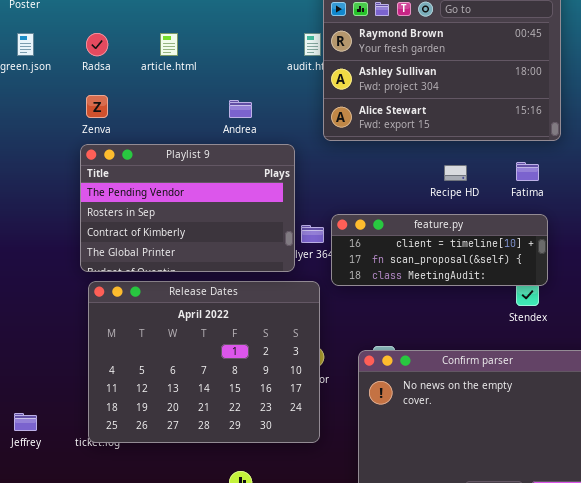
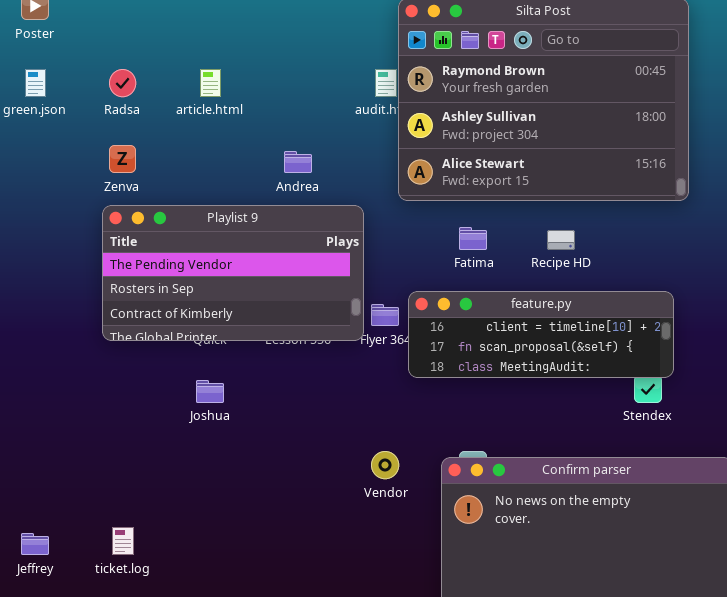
Playlist 9: [80,144,295,272] -> [102,205,364,341], resized
Fatima: [516,162,539,181] -> [459,227,487,250], moved
Release Dates: [88,281,320,443] -> none, closed

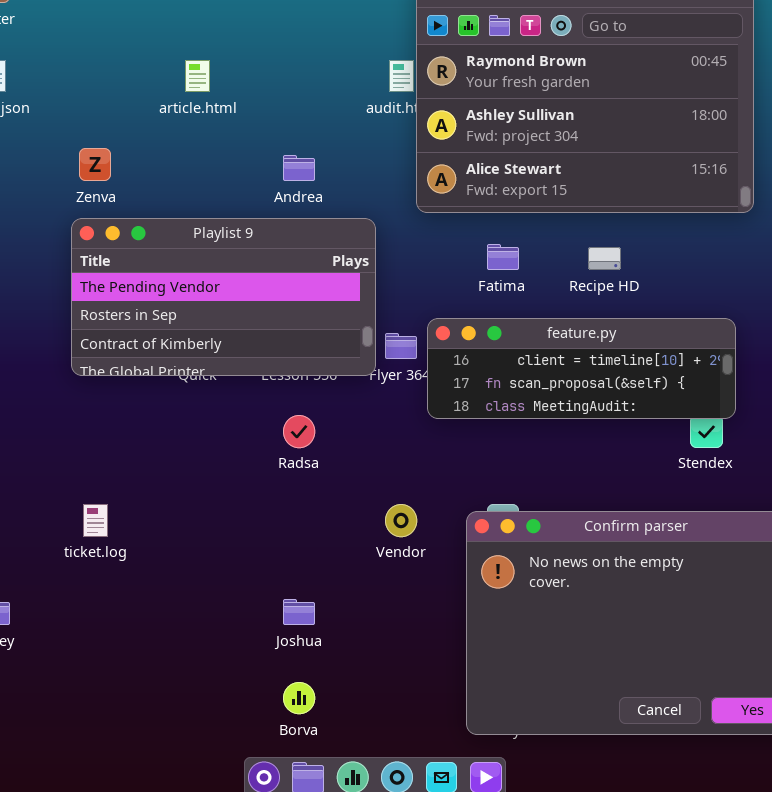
Radsa: [109,69,136,97] -> [283,415,315,448], moved
Joshua: [196,380,224,403] -> [283,599,315,625], moved
ticket.log: [112,527,134,555] -> [83,504,108,537], moved

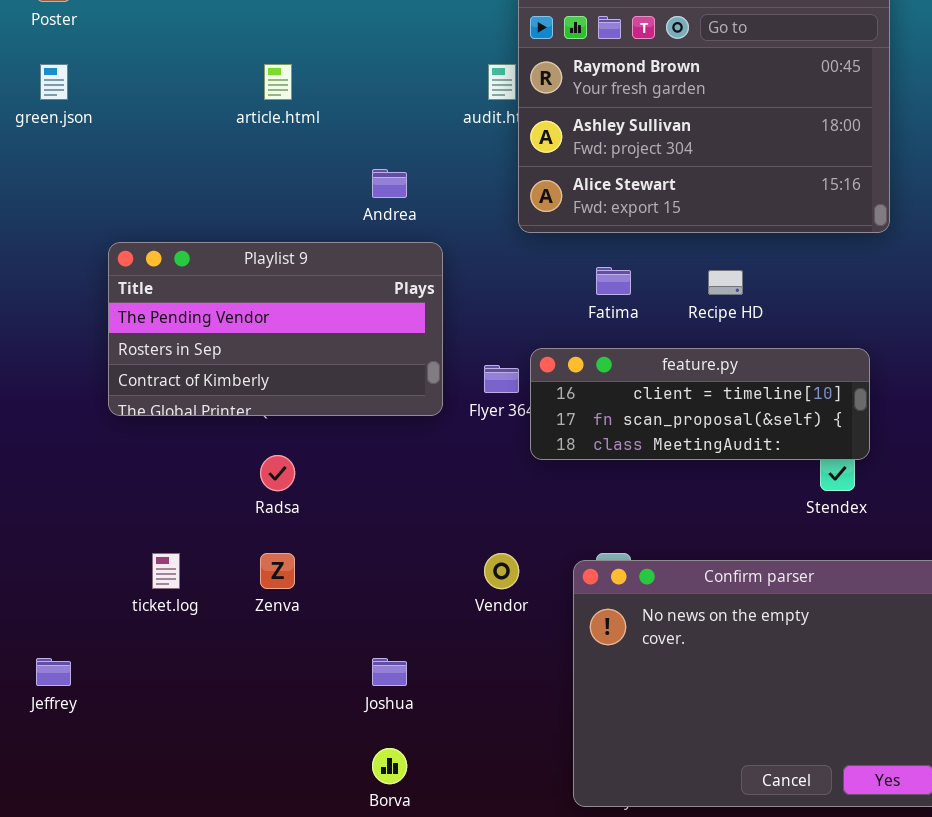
Zenva: [79,148,111,181] -> [260,553,295,589], moved
Playlist 9: [71,218,376,376] -> [108,242,443,416], moved
Radsa: [283,415,315,448] -> [260,455,295,491], moved

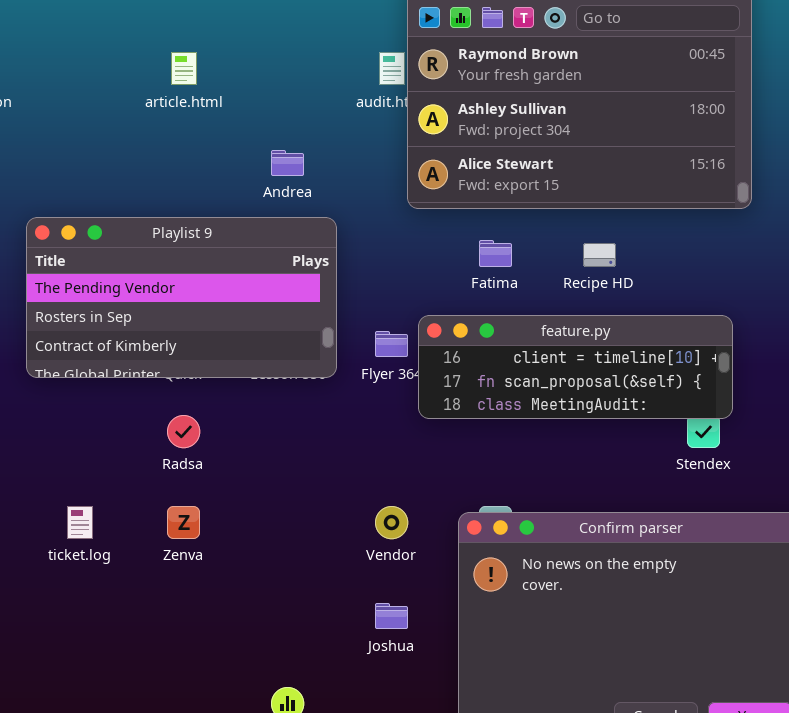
Joshua: [372,658,407,686] -> [375,603,408,629], moved

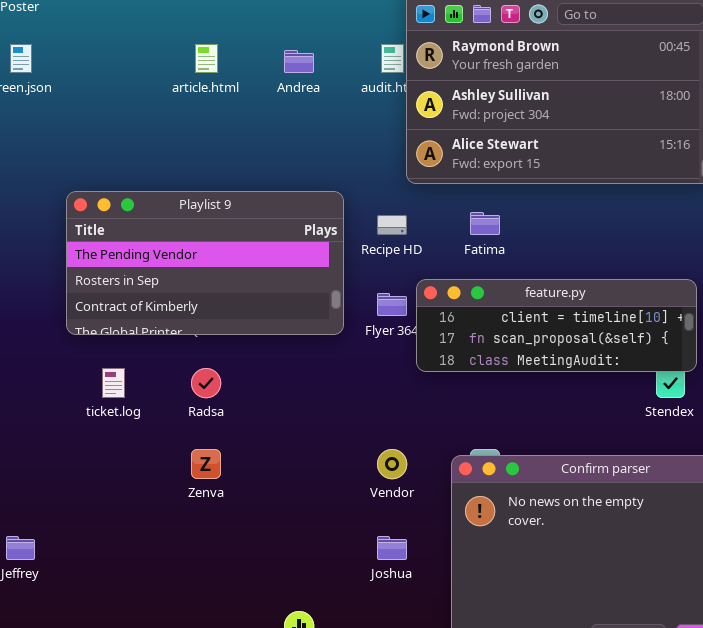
Andrea: [271,150,304,176] -> [284,50,314,73], moved
Recipe HD: [583,243,616,267] -> [377,215,407,235], moved
ticket.log: [67,506,93,539] -> [102,368,125,398], moved

